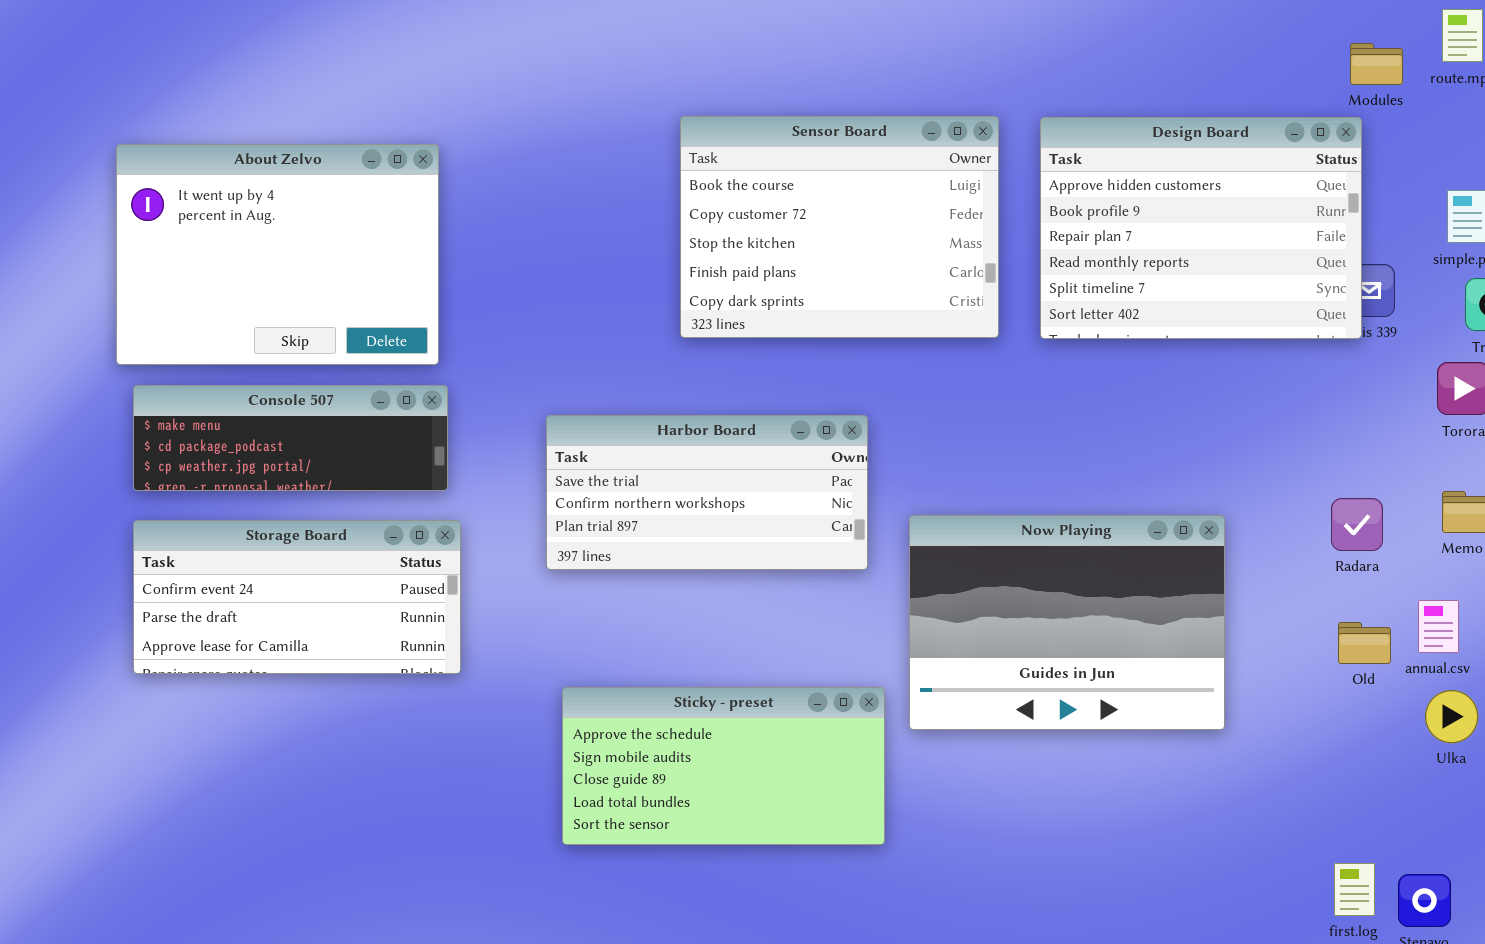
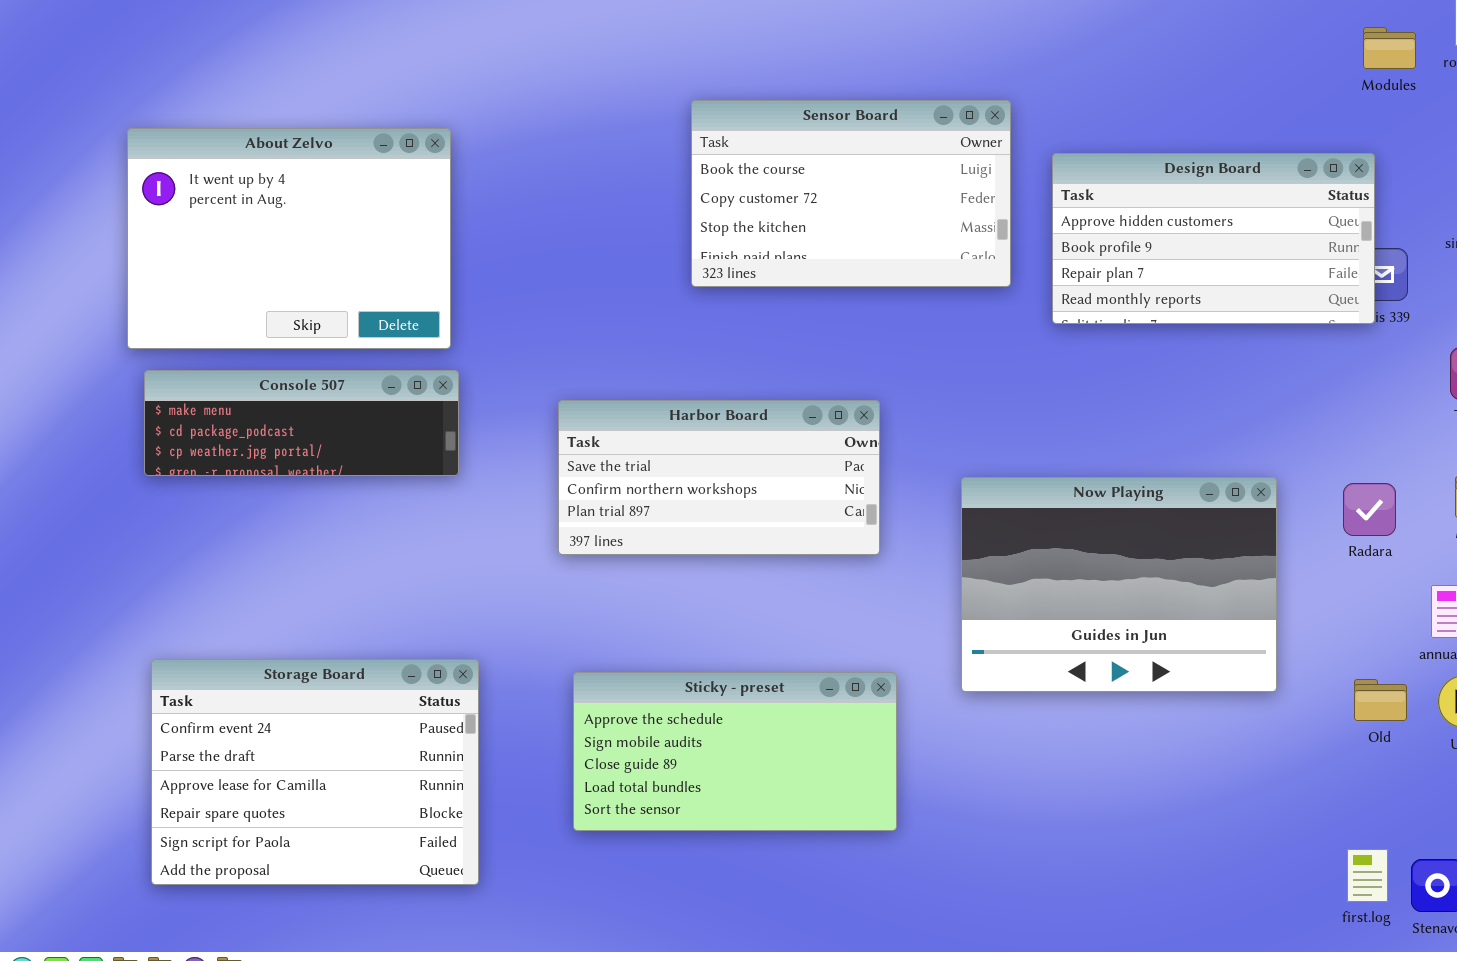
Sensor Board: [680,116,999,338] -> [691,100,1011,287], resized
Design Board: [1040,117,1362,339] -> [1052,153,1375,324], resized
Now Playing: [909,515,1225,730] -> [961,477,1277,692], moved
Storage Board: [133,520,461,674] -> [151,659,479,885], moved, resized
Old: [1338,622,1391,664] -> [1354,679,1407,721], moved

